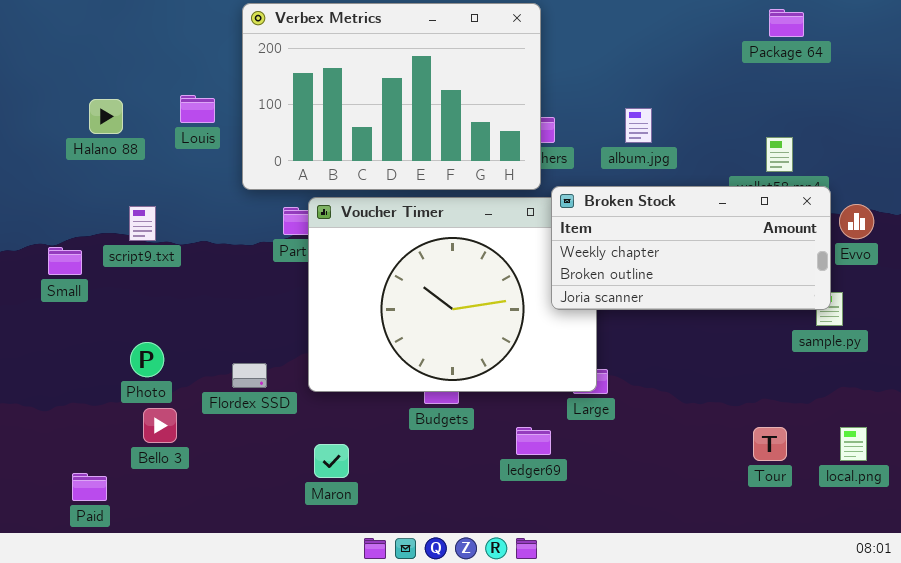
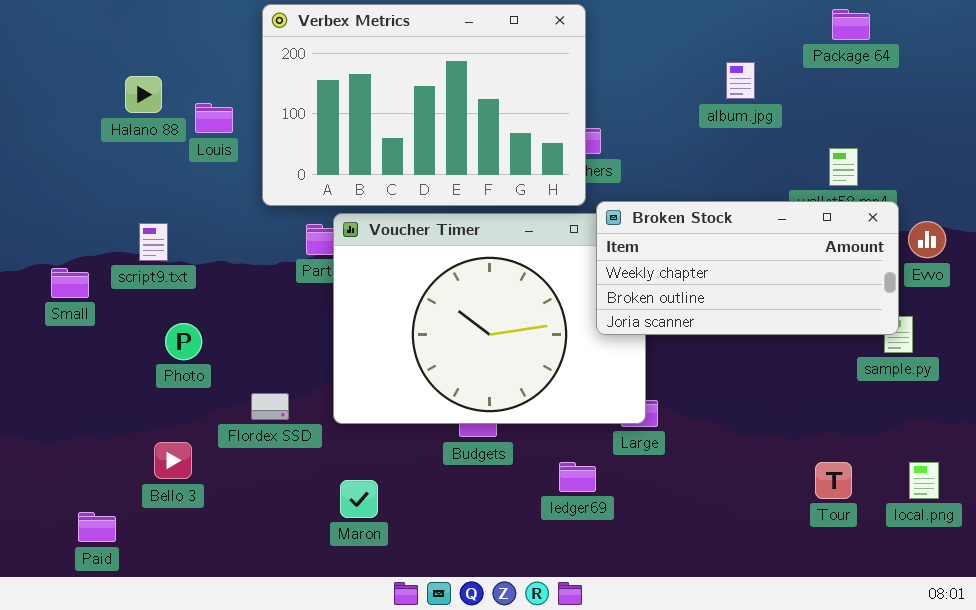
Halano 88: [89,99,123,134] -> [125,76,162,113], moved
album.jpg: [625,108,652,143] -> [726,62,755,99], moved
Photo: [130,342,164,377] -> [165,323,202,360], moved

